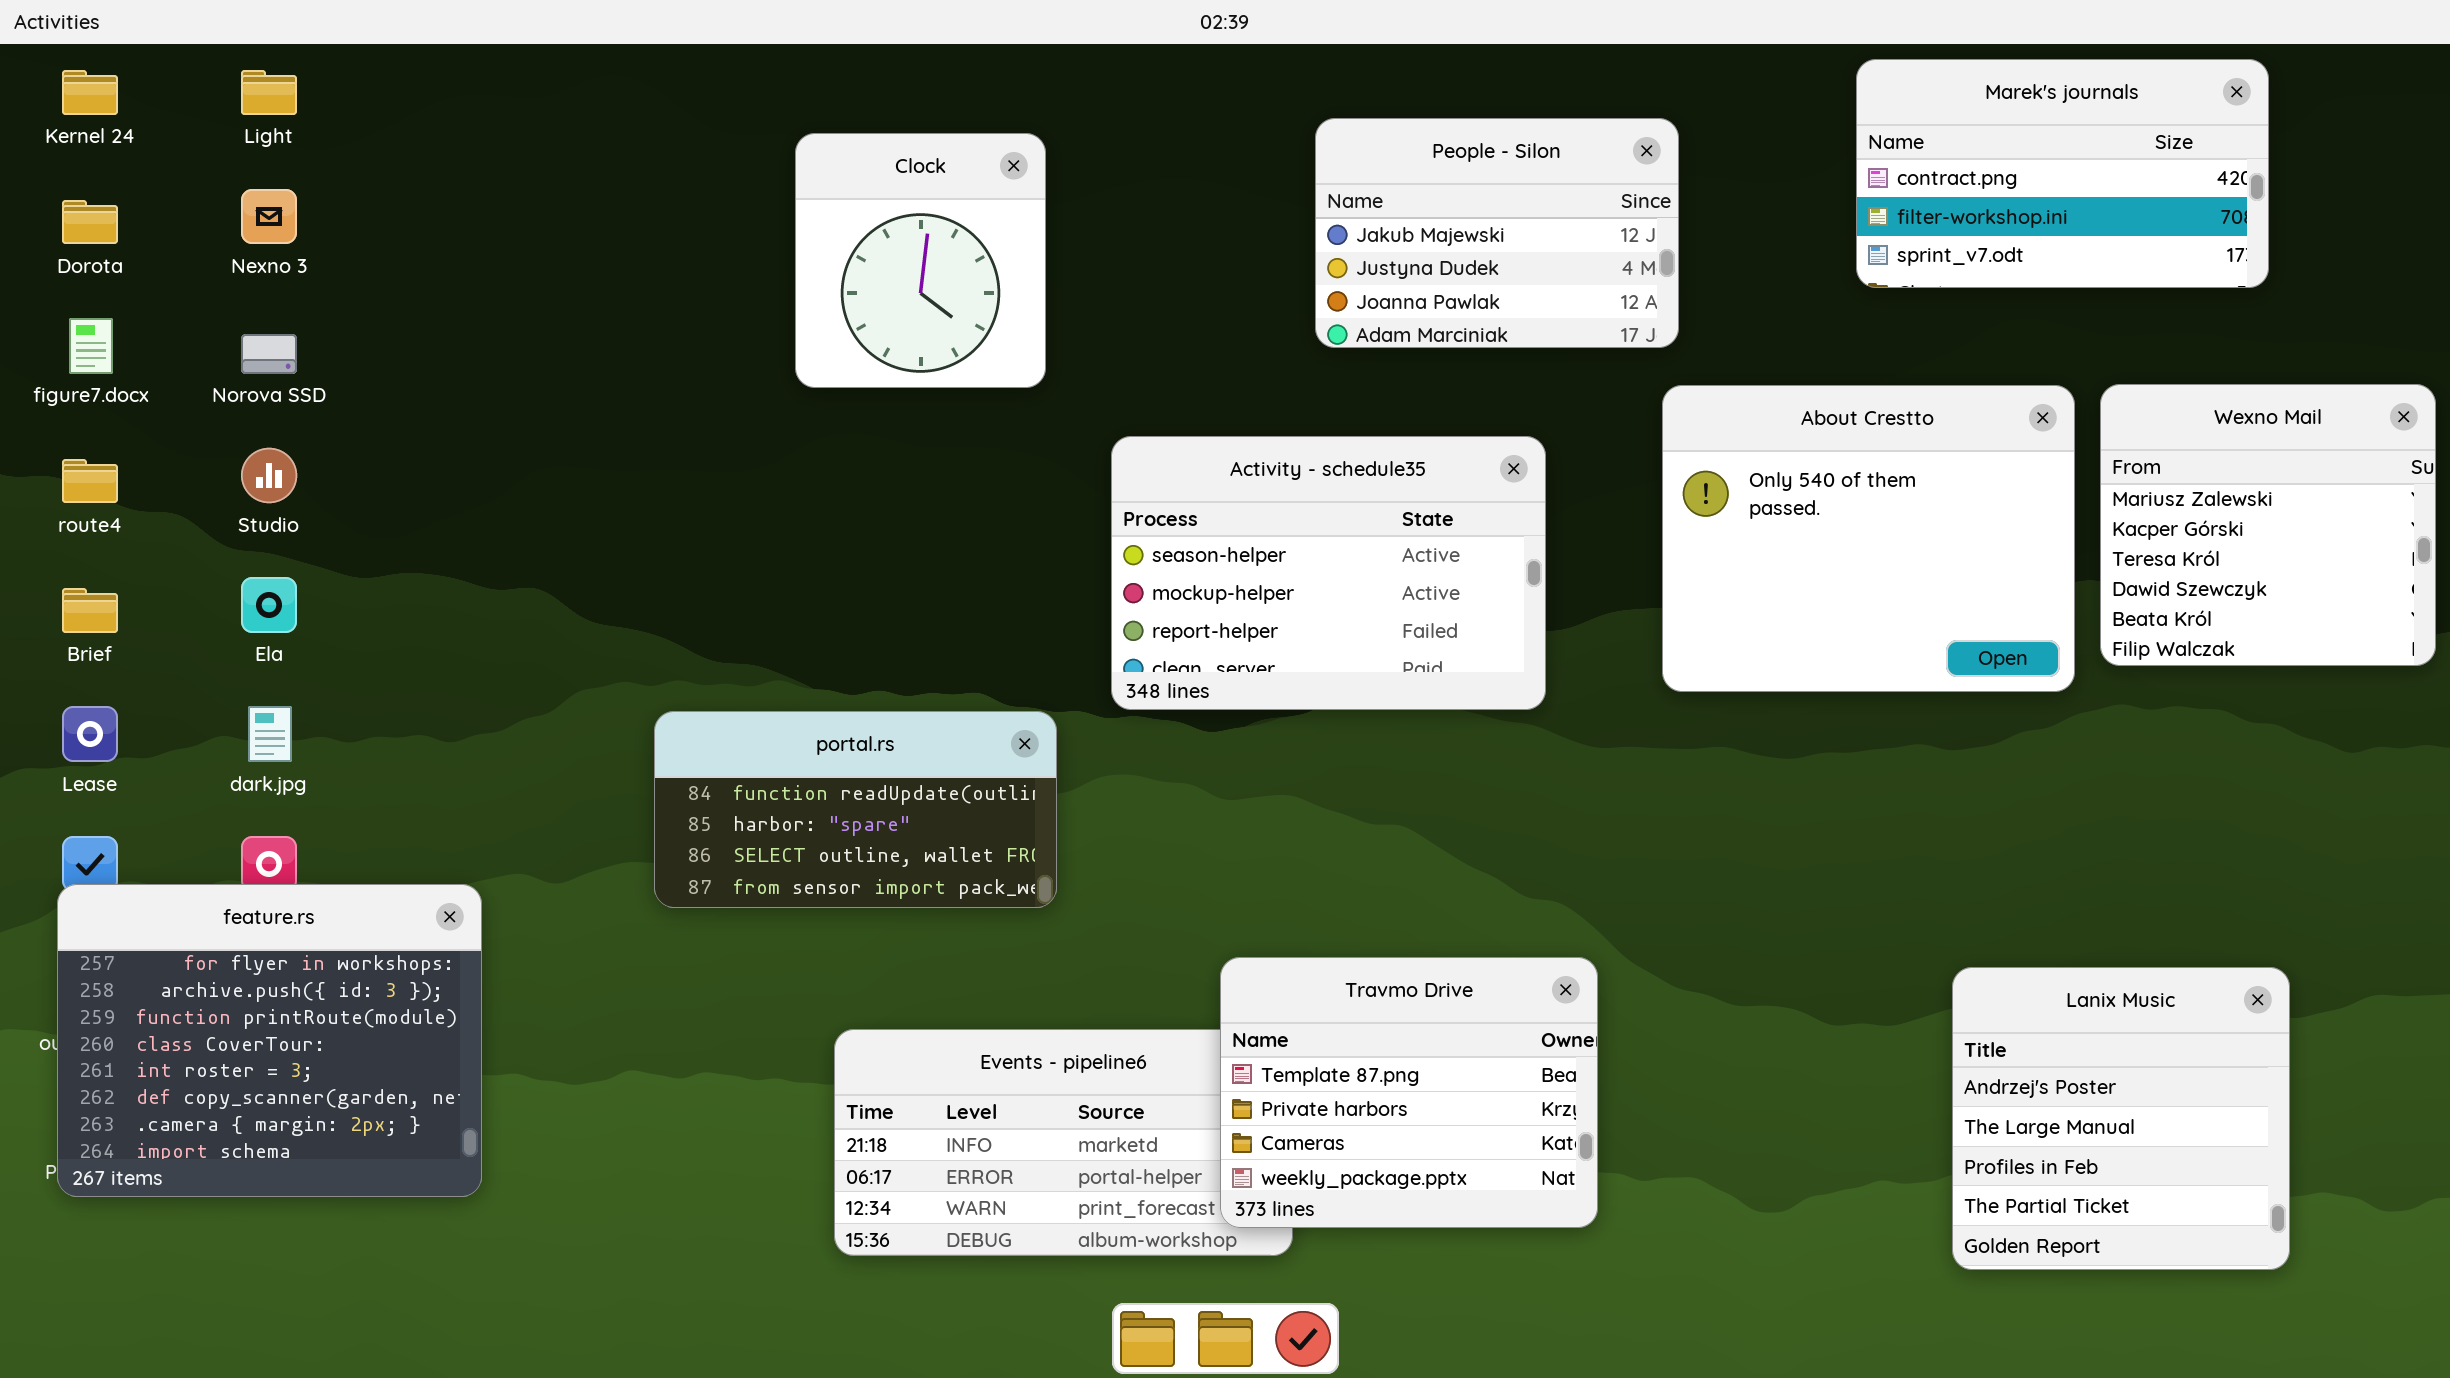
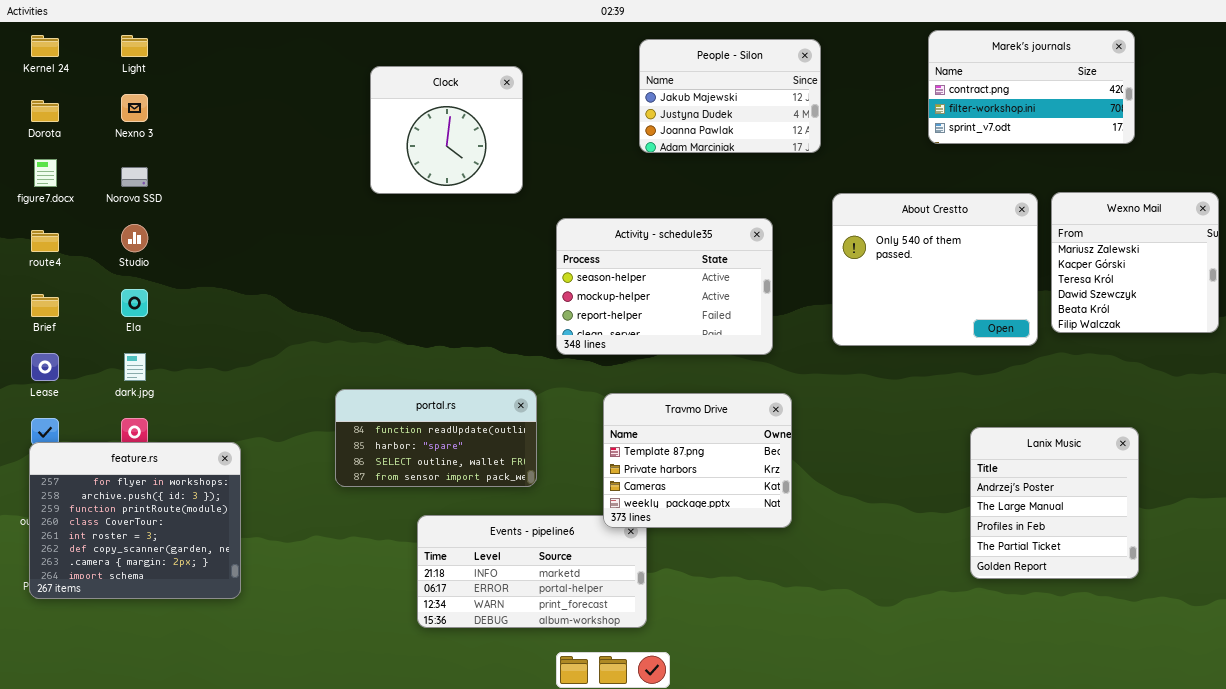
People - Silon: [1315,118,1679,348] -> [639,39,821,153], moved
Clock: [795,133,1046,388] -> [370,66,523,194], resized
portal.rs: [654,711,1057,908] -> [335,389,537,487], moved
Travmo Drive: [1220,957,1598,1228] -> [603,393,792,528], moved
Lanix Music: [1952,967,2290,1270] -> [970,427,1139,579], moved

